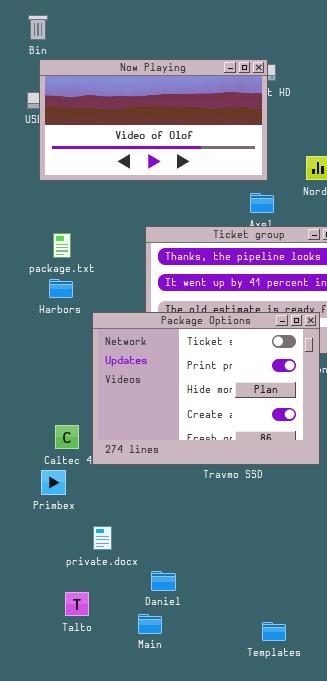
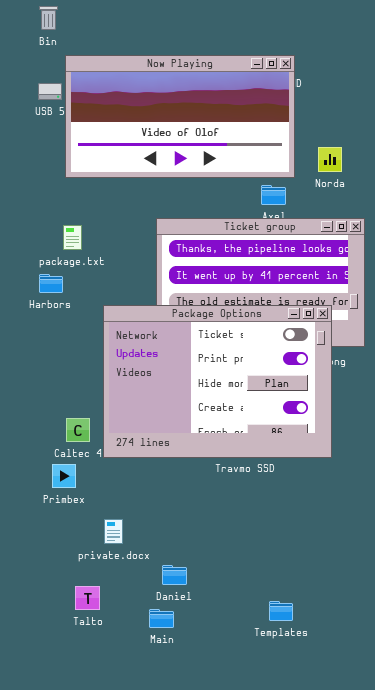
Now Playing: [39,59,268,181] -> [65,55,295,178], moved
Harbors: [49,279,73,298] -> [39,274,63,293], moved
Templates: [262,622,286,641] -> [269,601,293,621], moved

